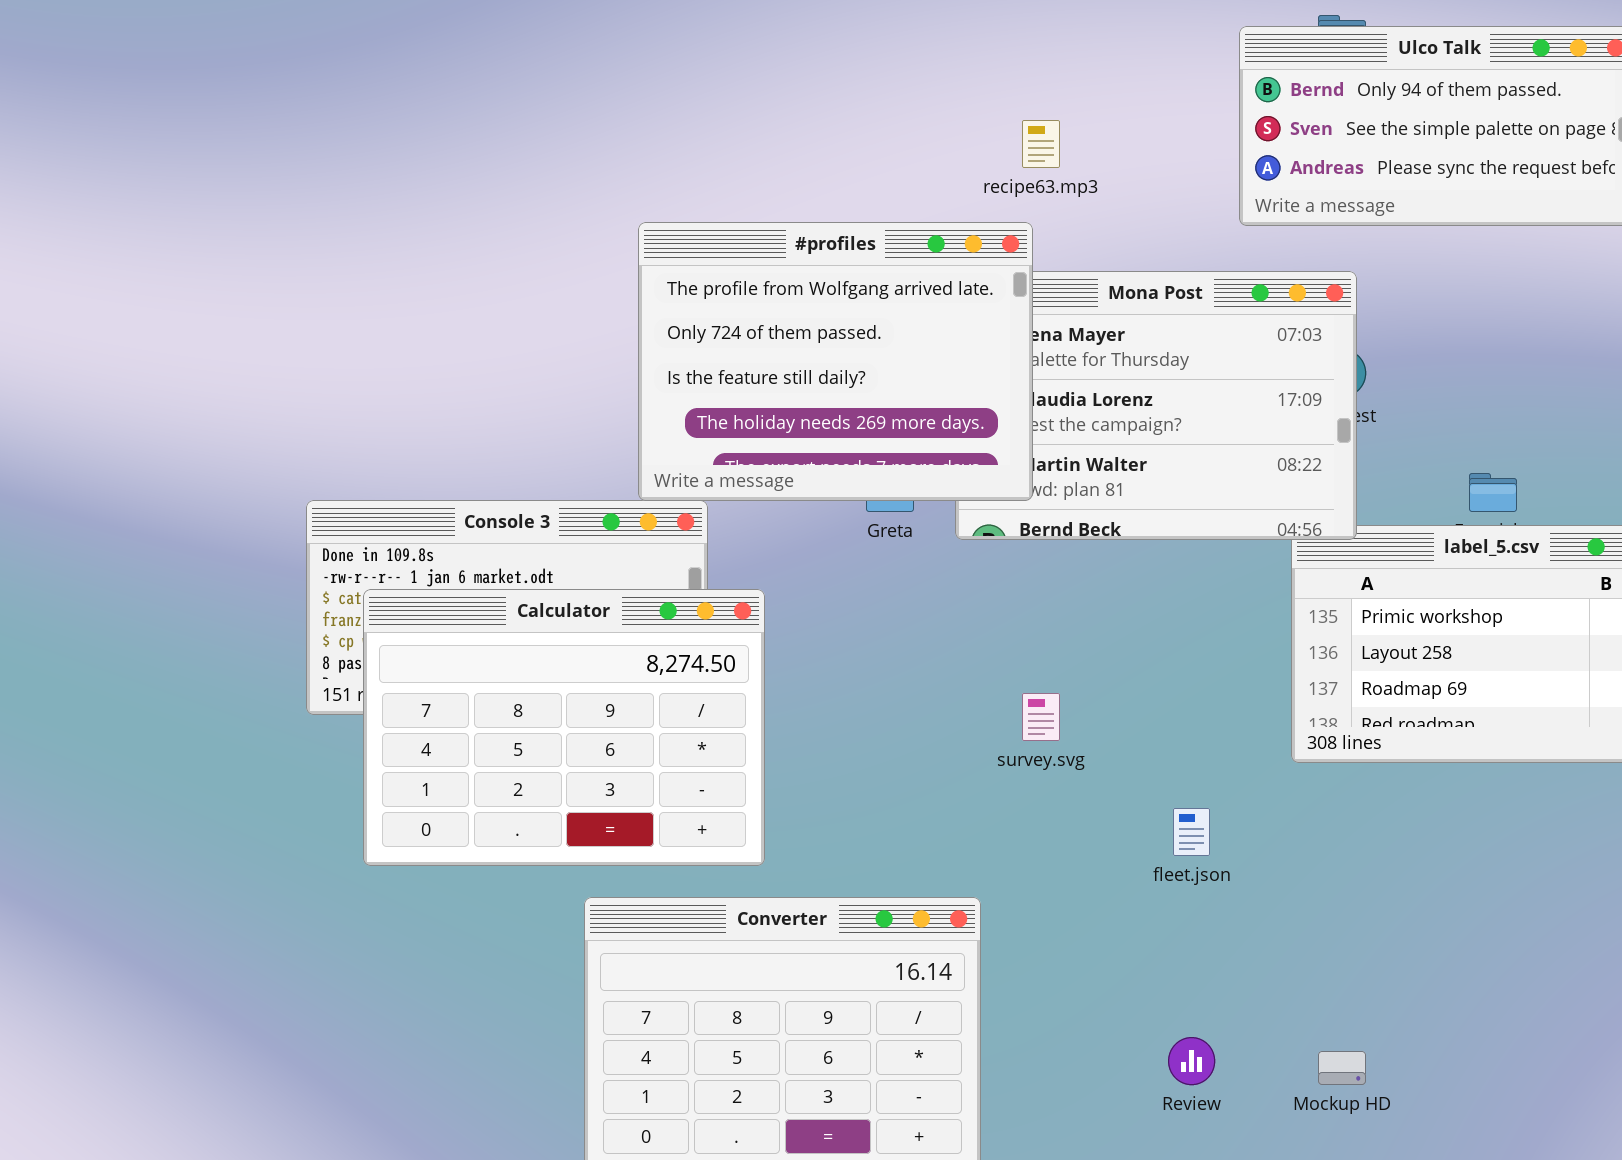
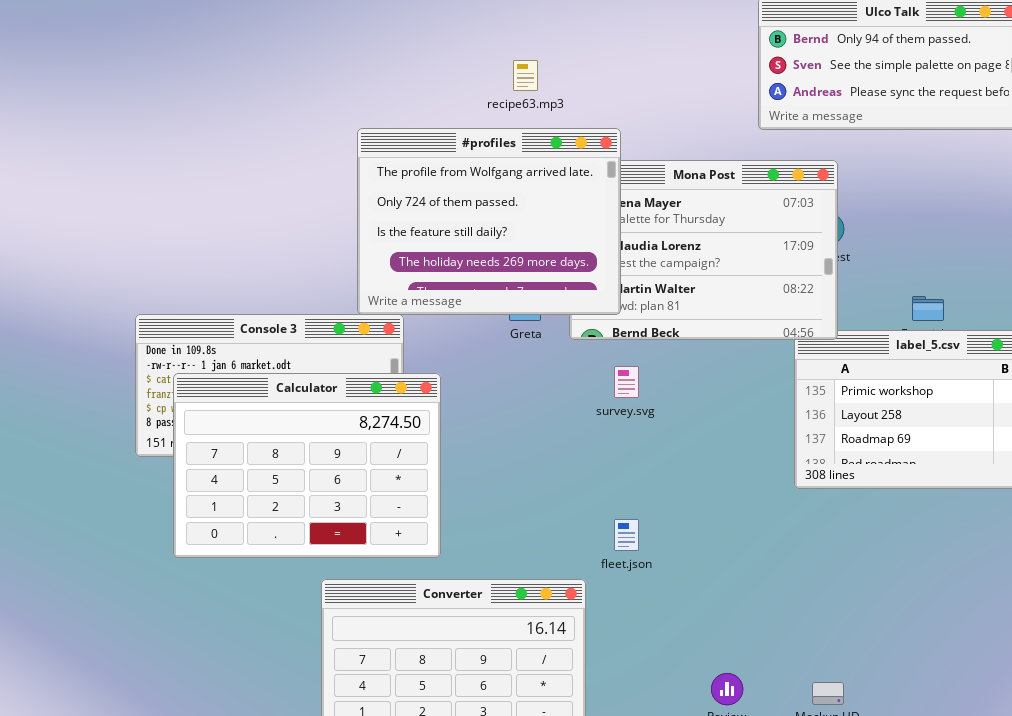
recipe63.mp3: [1022,120,1060,168] -> [513,60,538,91], moved
survey.svg: [1022,693,1060,741] -> [614,366,639,398], moved
fleet.json: [1173,808,1210,856] -> [614,519,639,551], moved

